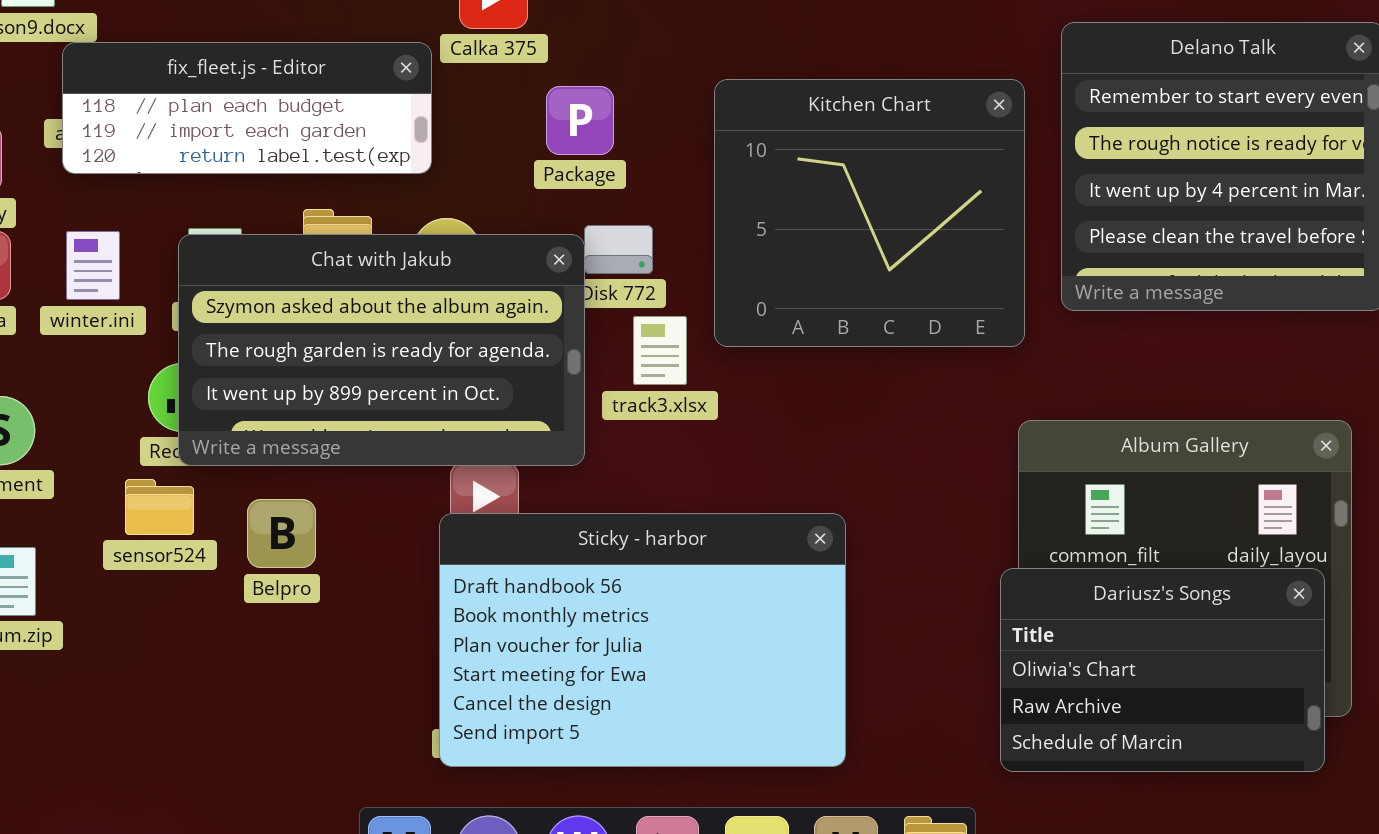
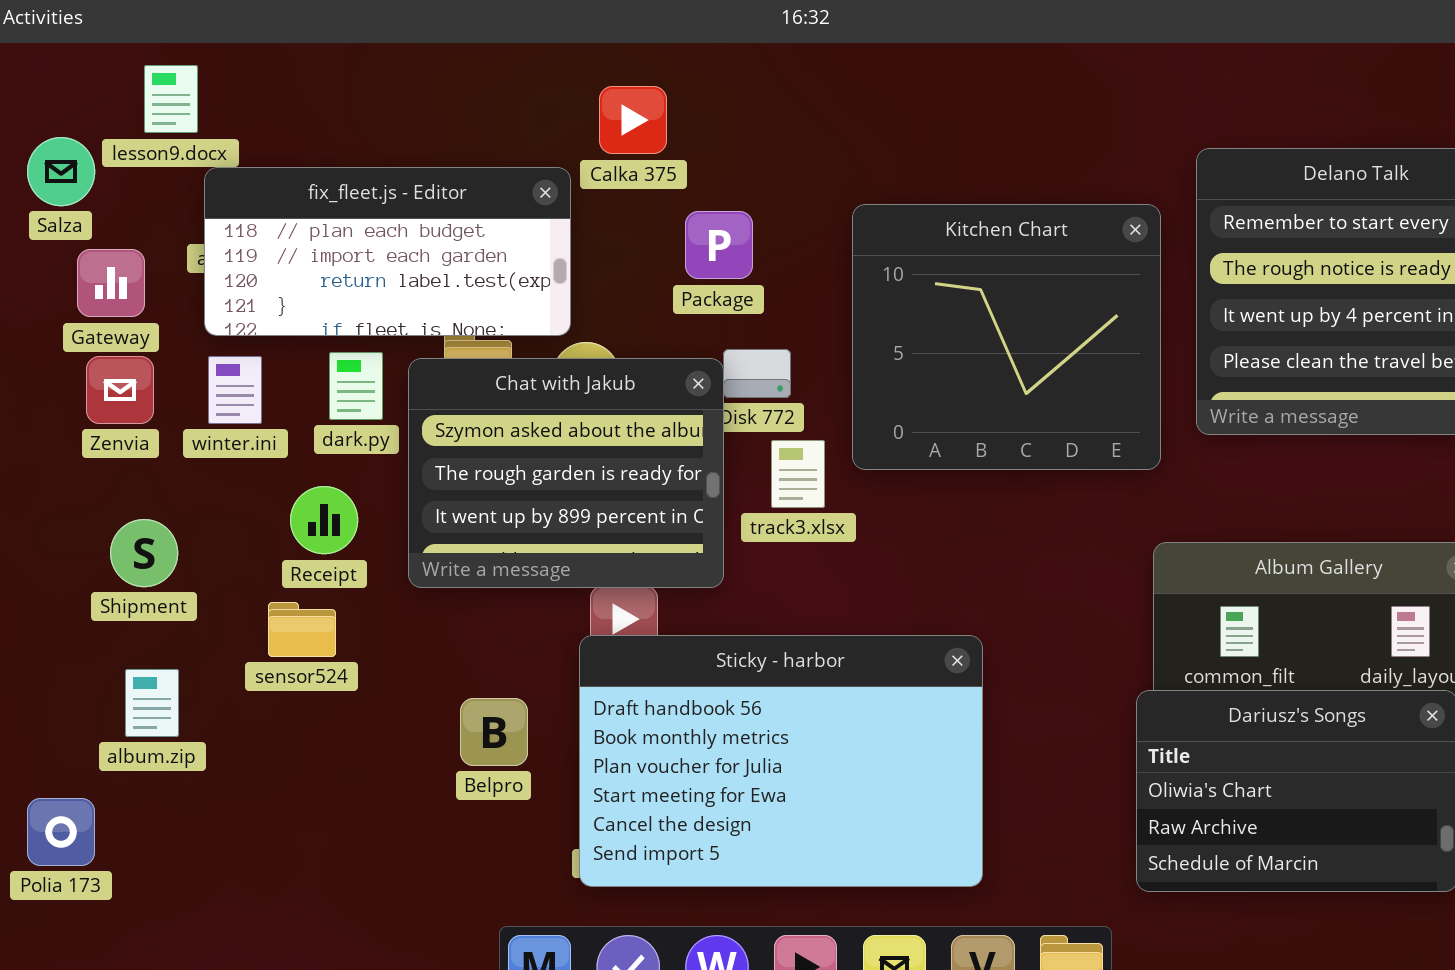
fix_fleet.js - Editor: [62,42,432,174] -> [204,167,571,336], resized
Chat with Jakub: [178,234,585,466] -> [408,358,724,588], resized
Belpro: [247,499,316,568] -> [460,698,528,766], moved

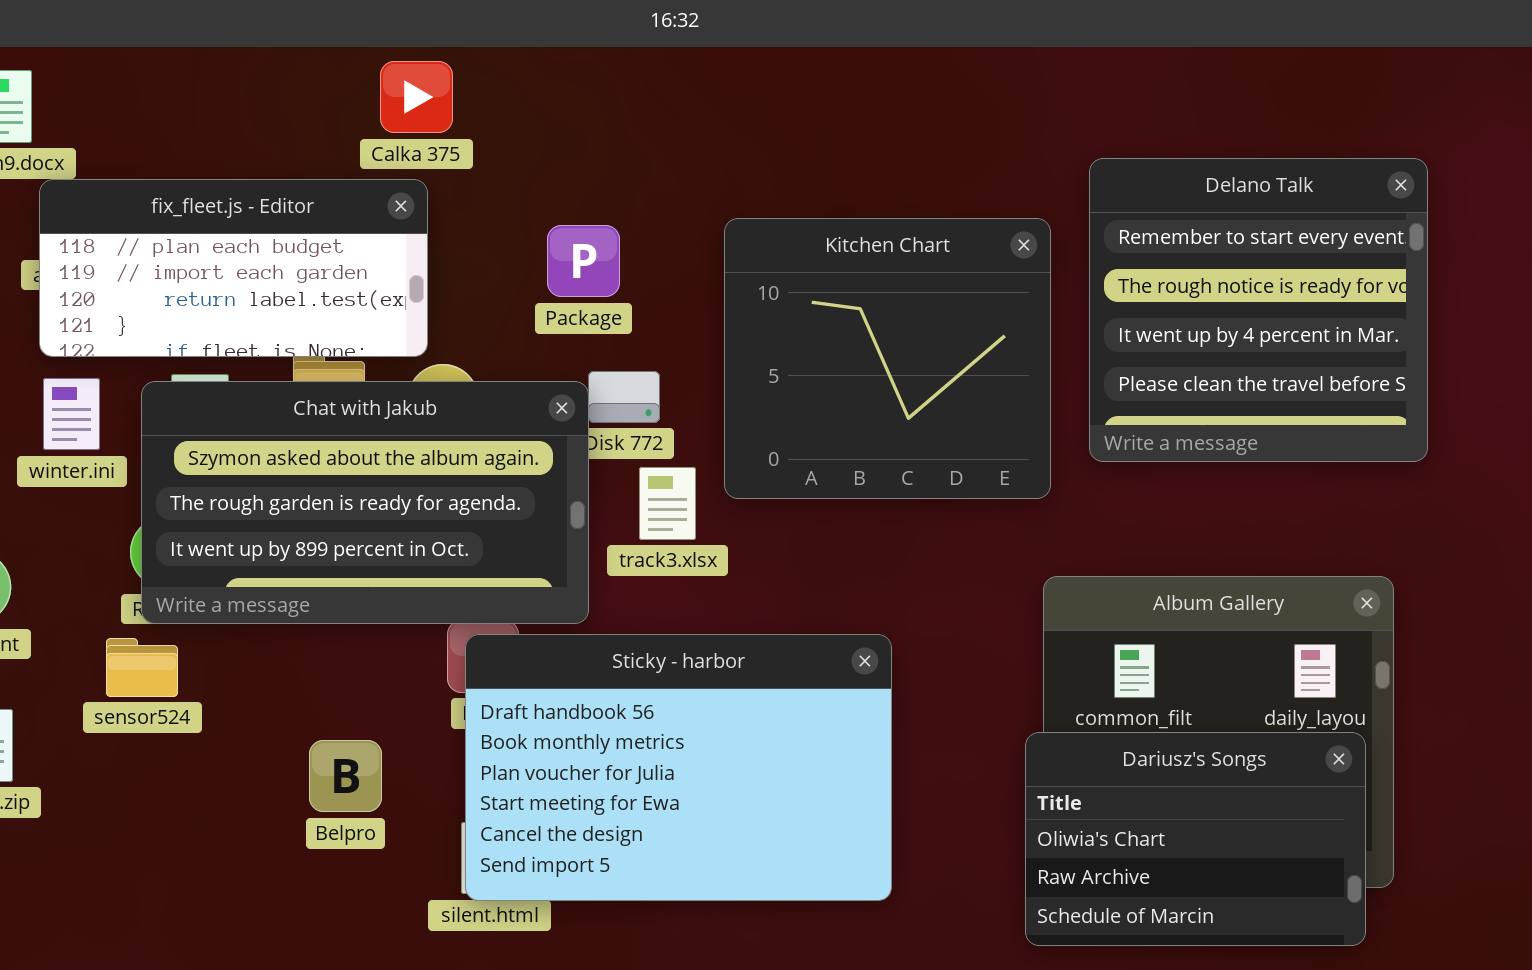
Calka 375: [599,86,667,154] -> [380,61,453,133], moved
Chat with Jakub: [408,358,724,588] -> [141,381,589,624], resized
Sticky - harbor: [579,635,983,887] -> [465,634,892,901], moved

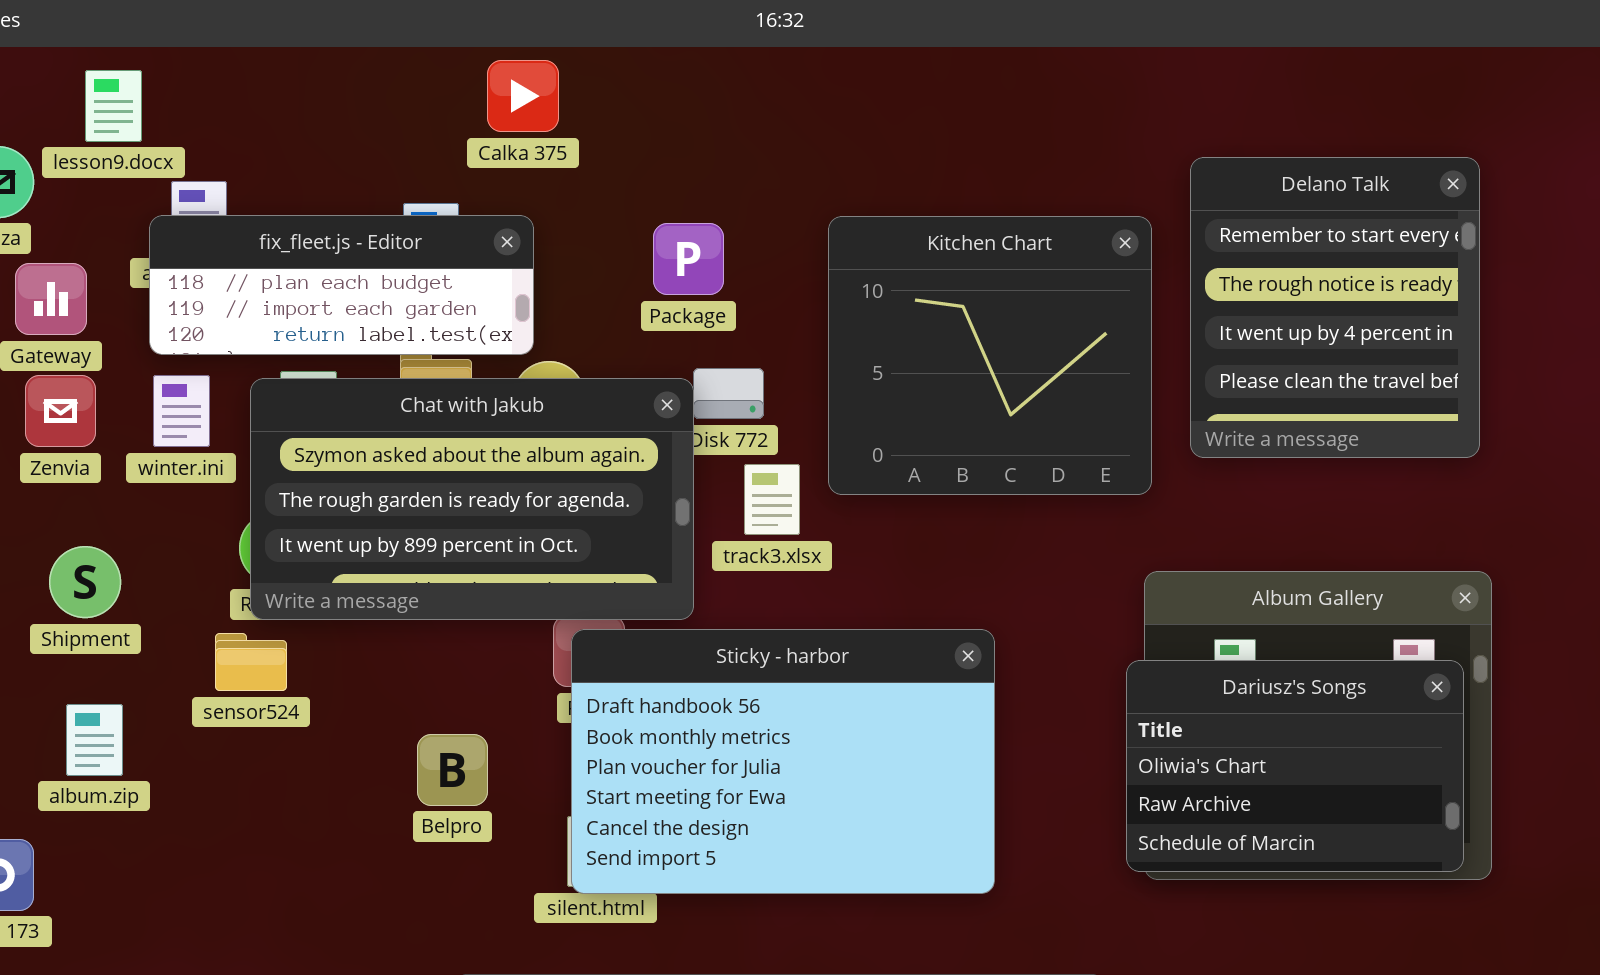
Delano Talk: [1089,158,1428,462] -> [1190,157,1480,458], resized
fix_fleet.js - Editor: [39,179,428,357] -> [149,215,534,355], resized
Dariusz's Songs: [1025,732,1366,946] -> [1126,660,1464,872], moved

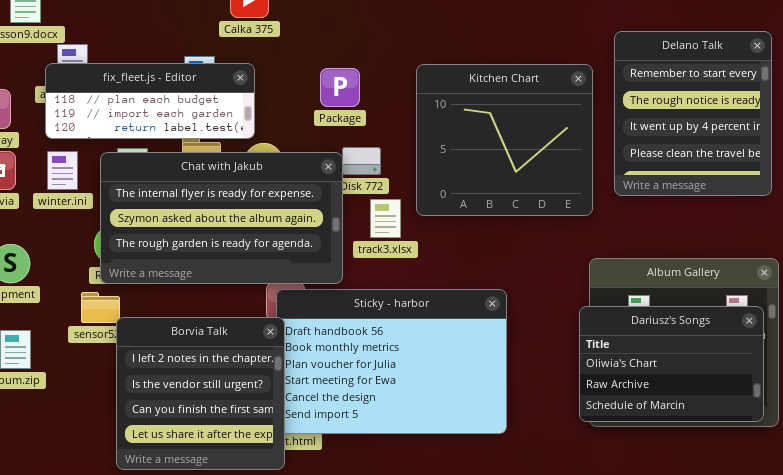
Chat with Jakub: [250,378,694,620] -> [100,152,343,284], scrolled up 1 row
Borvia Talk: none -> [116,317,285,470], opened

